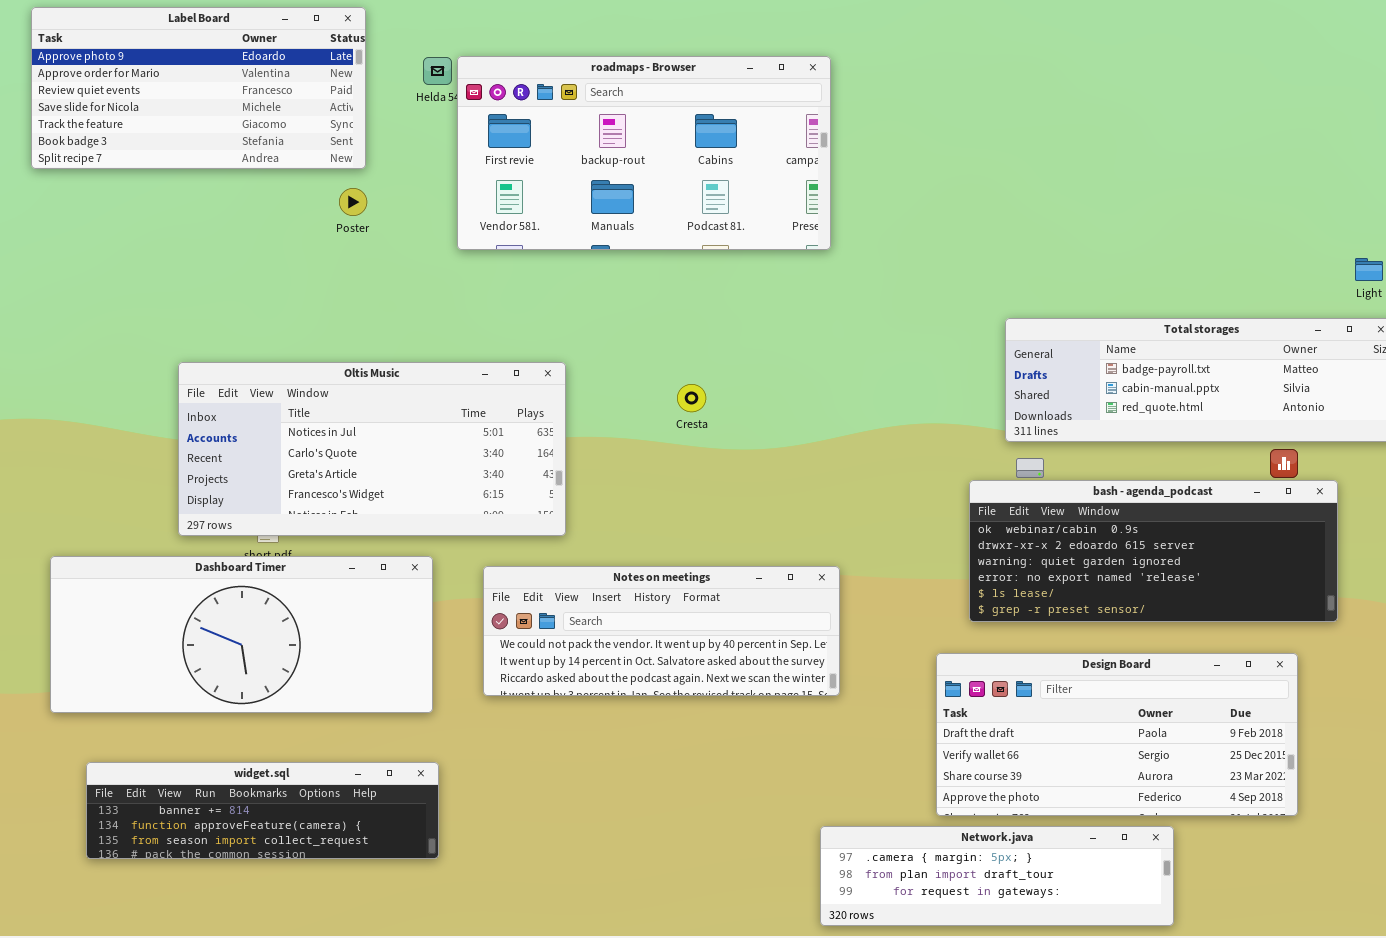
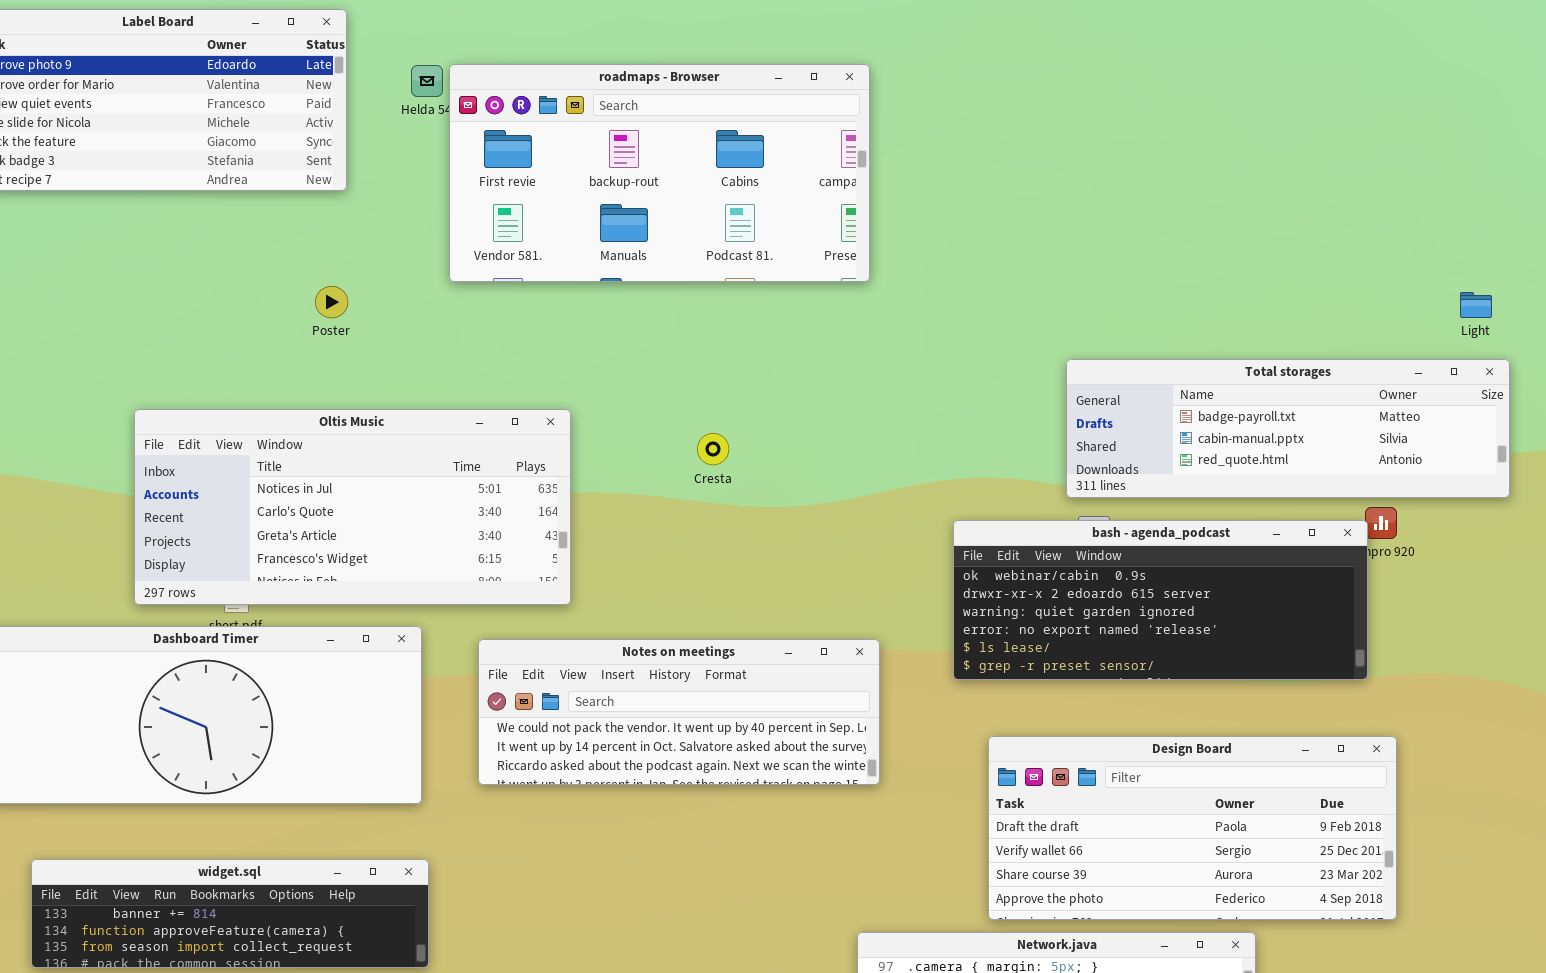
Poster: [339,188,367,216] -> [315,286,348,318], moved
bash - agenda_podcast: [969,480,1338,622] -> [953,520,1368,680], moved

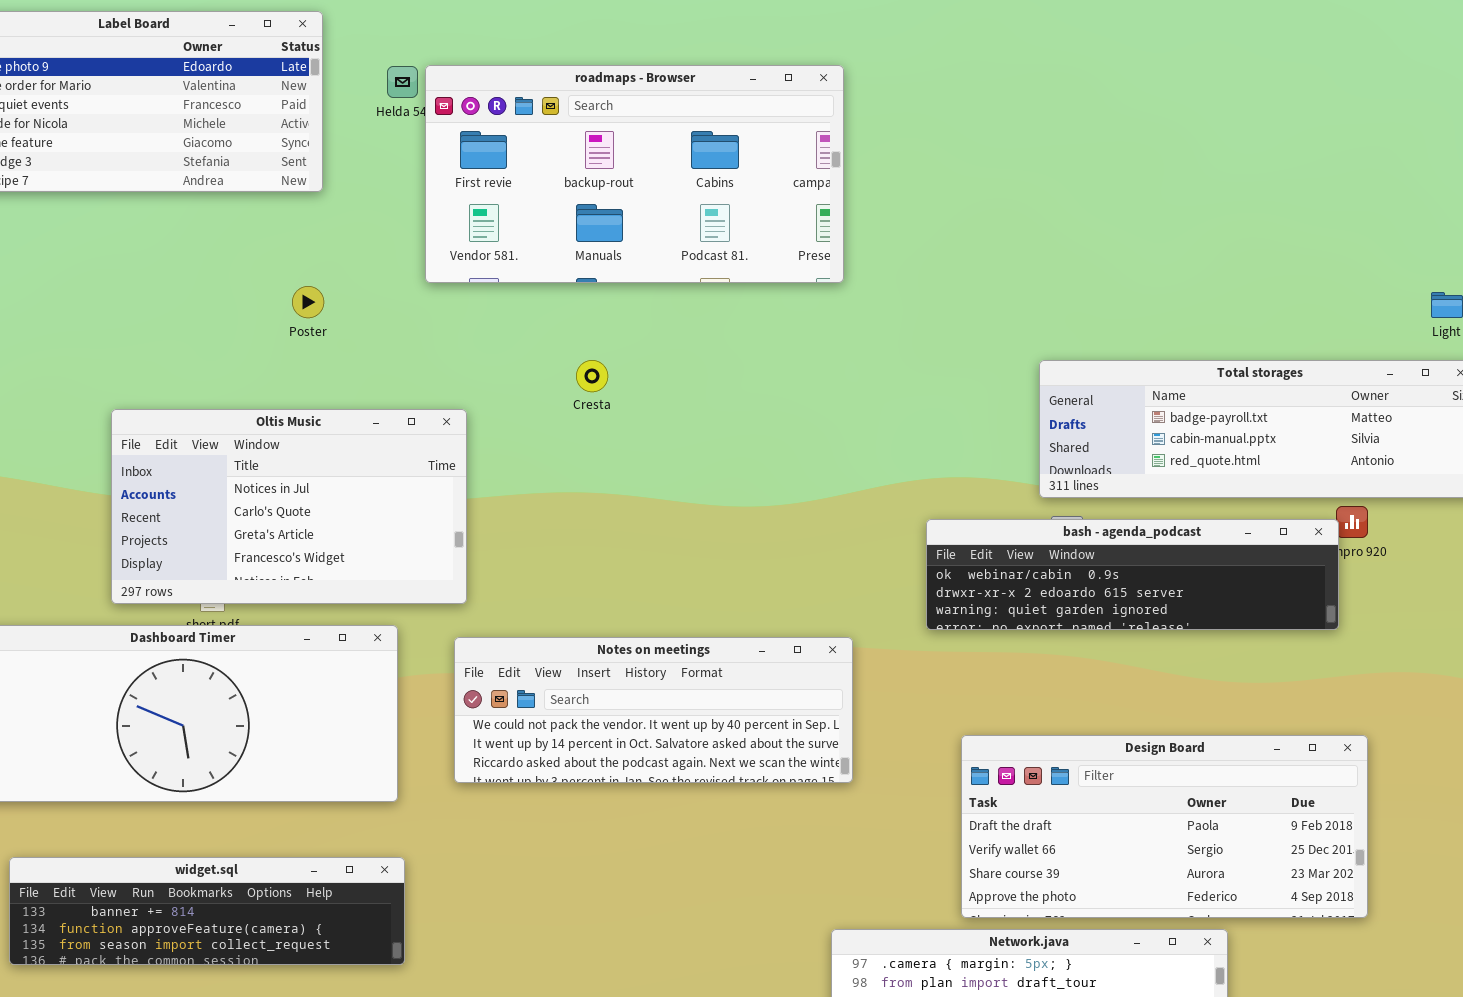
Oltis Music: [134,409,571,605] -> [111,409,467,604], resized
Cresta: [697,433,729,465] -> [576,360,608,392], moved
bash - agenda_podcast: [953,520,1368,680] -> [926,519,1339,630], resized

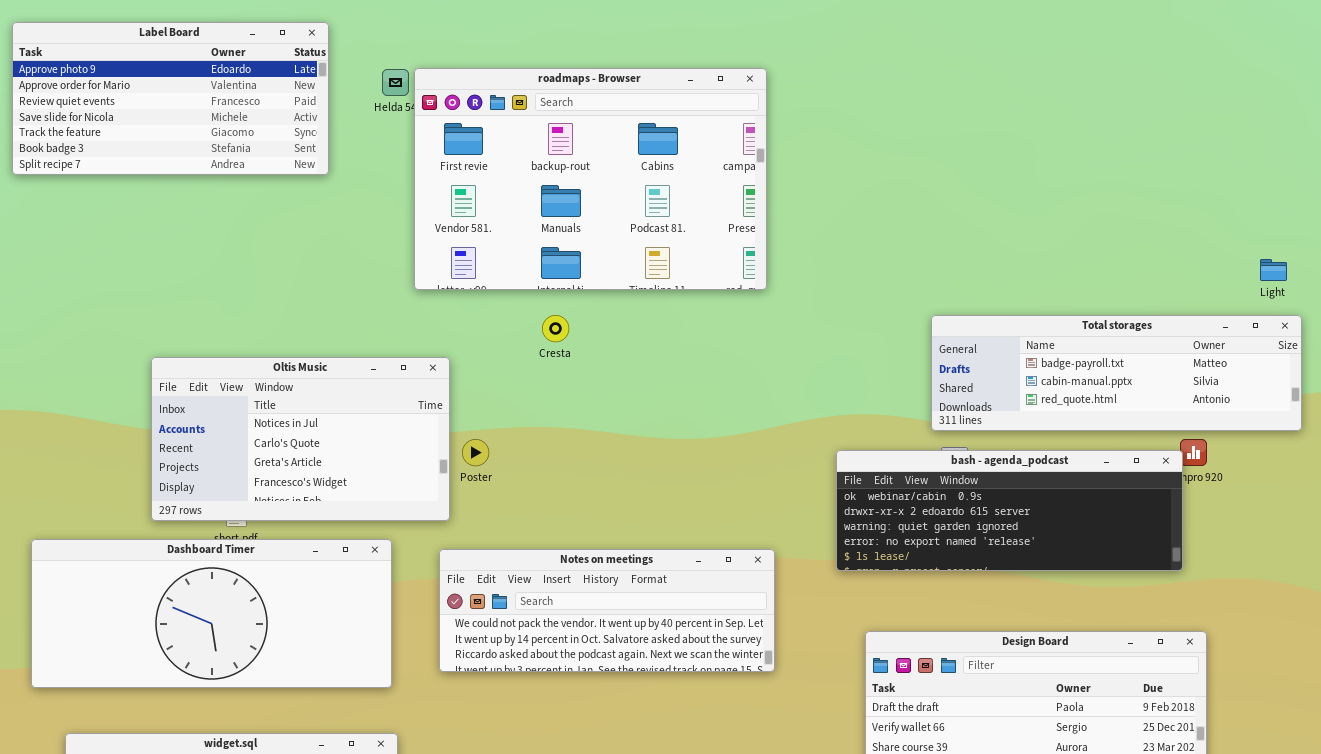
roadmaps - Browser: [425,65,844,283] -> [414,68,767,290], resized
Poster: [292,286,324,318] -> [462,439,489,466], moved
bash - agenda_podcast: [926,519,1339,630] -> [836,450,1183,571], resized

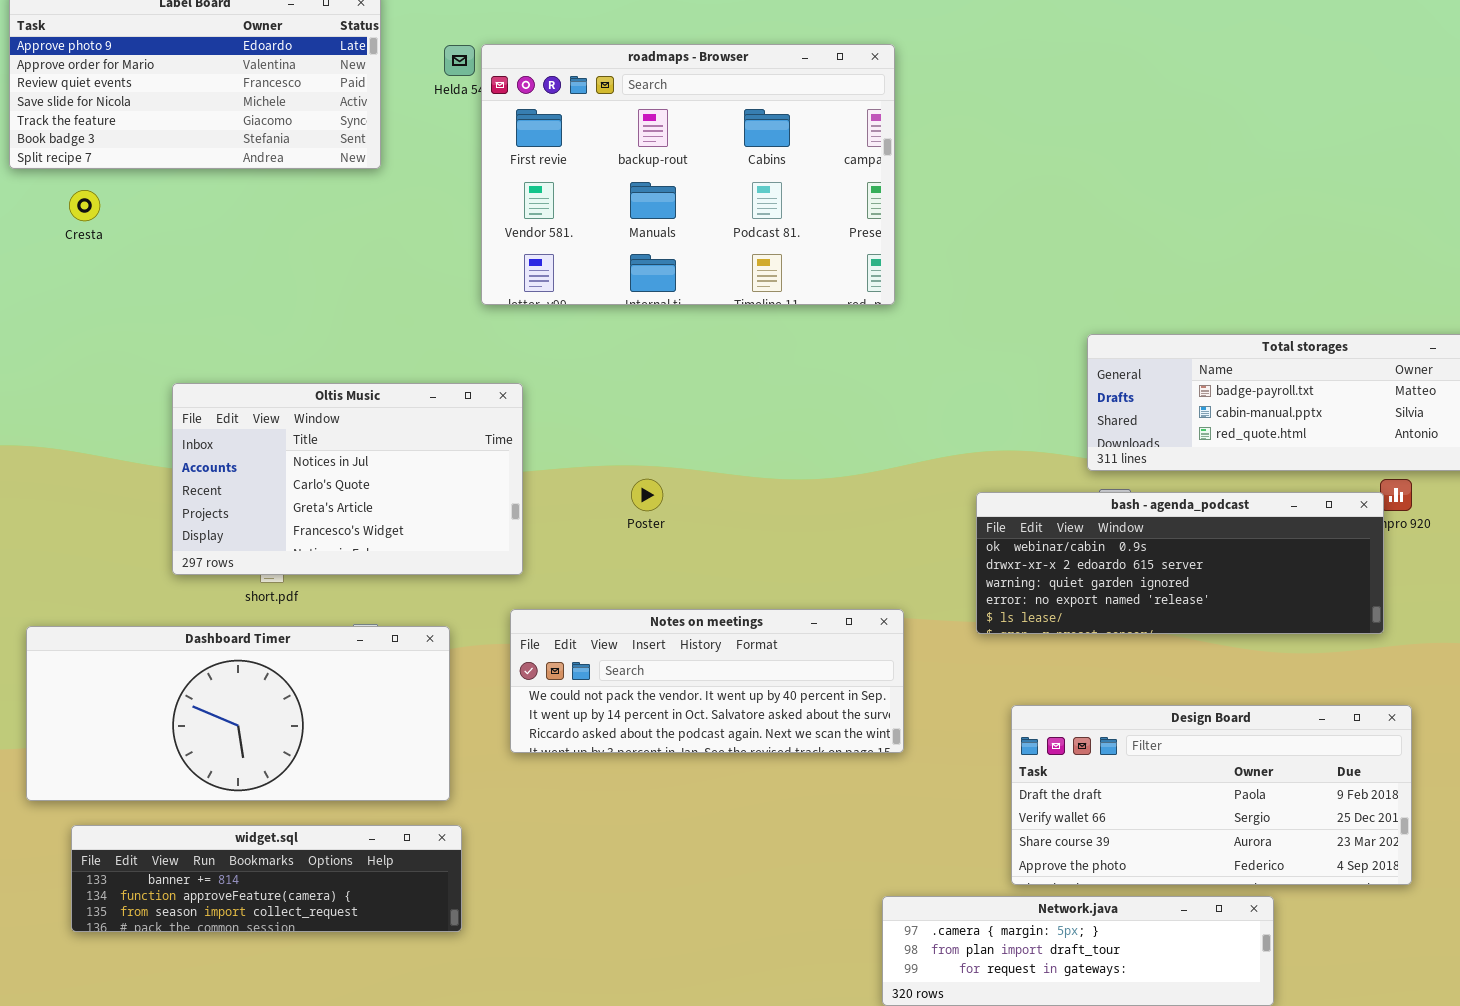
Cresta: [542,315,569,342] -> [69,190,100,221], moved
Poster: [462,439,489,466] -> [631,479,663,511], moved
Dashboard Timer: [31,539,392,688] -> [26,626,450,801], moved

